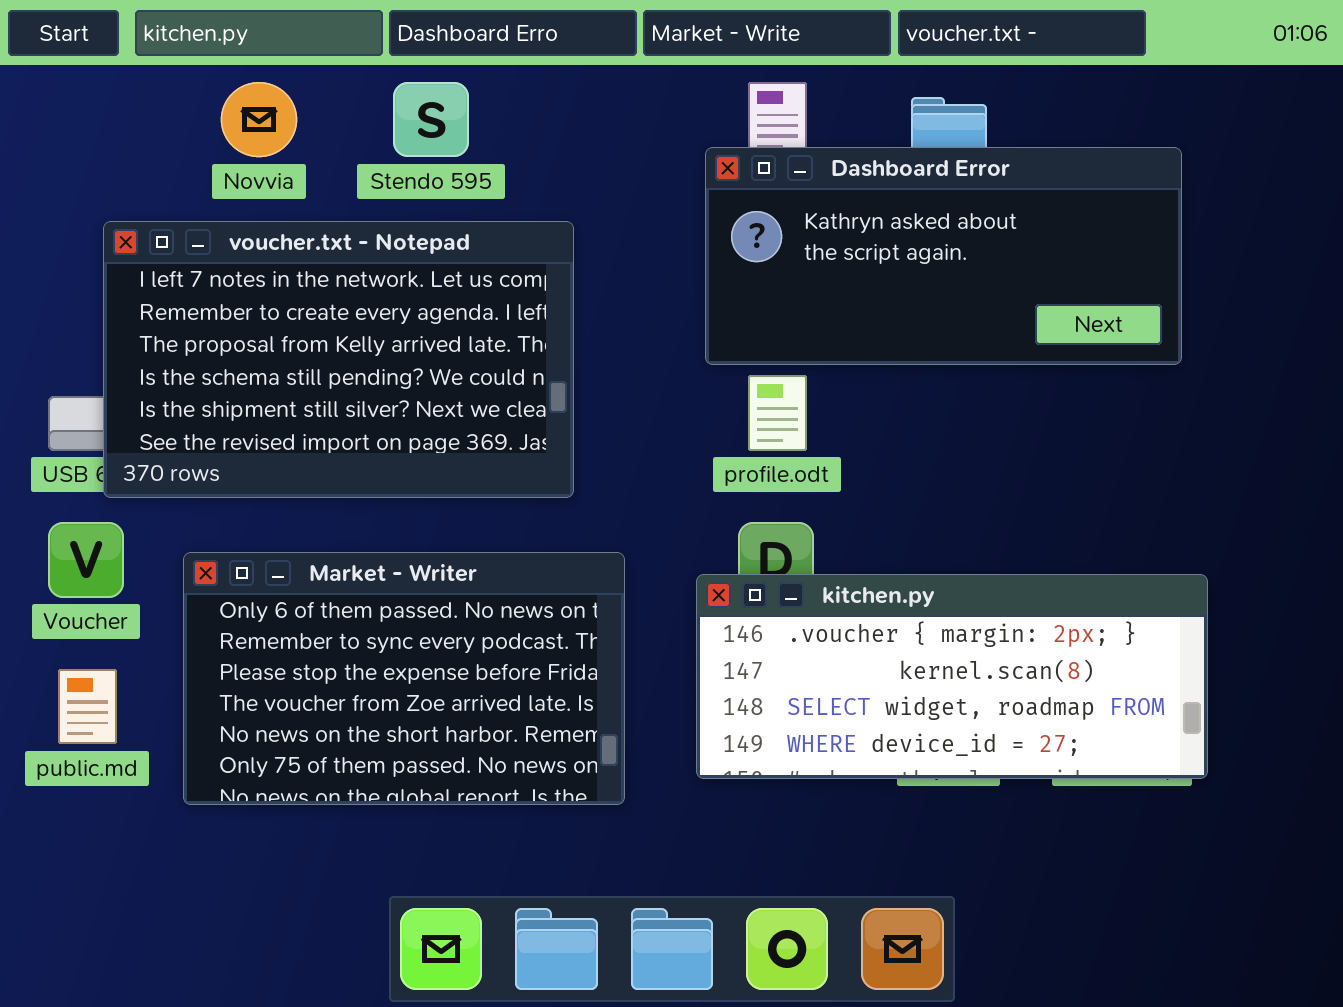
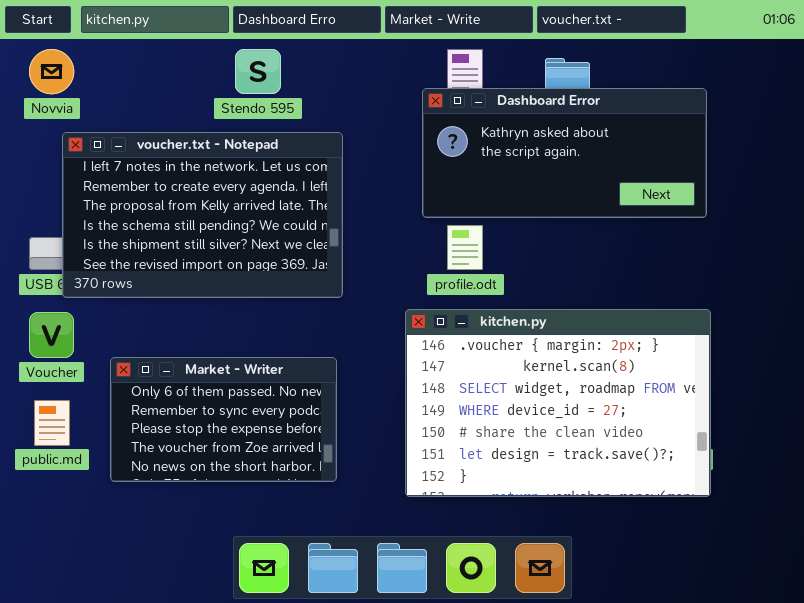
Novvia: [221,82,297,157] -> [29,49,74,94], moved
Market - Writer: [183,552,625,805] -> [110,357,337,482], resized
kitchen.py: [696,574,1208,779] -> [405,309,711,497], moved, resized

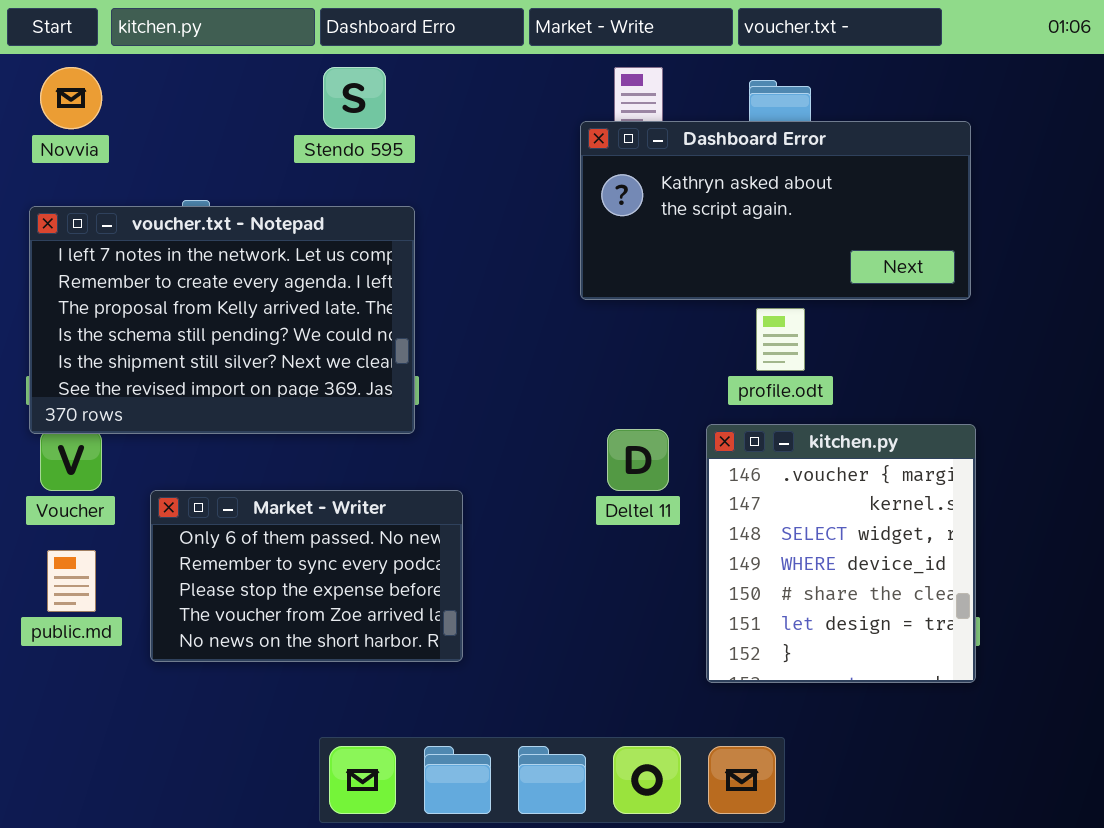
voucher.txt - Notepad: [62,132,343,298] -> [29,206,415,434], moved
profile.odt: [447,225,483,270] -> [756,308,805,371], moved
kitchen.py: [405,309,711,497] -> [706,424,976,683], resized

